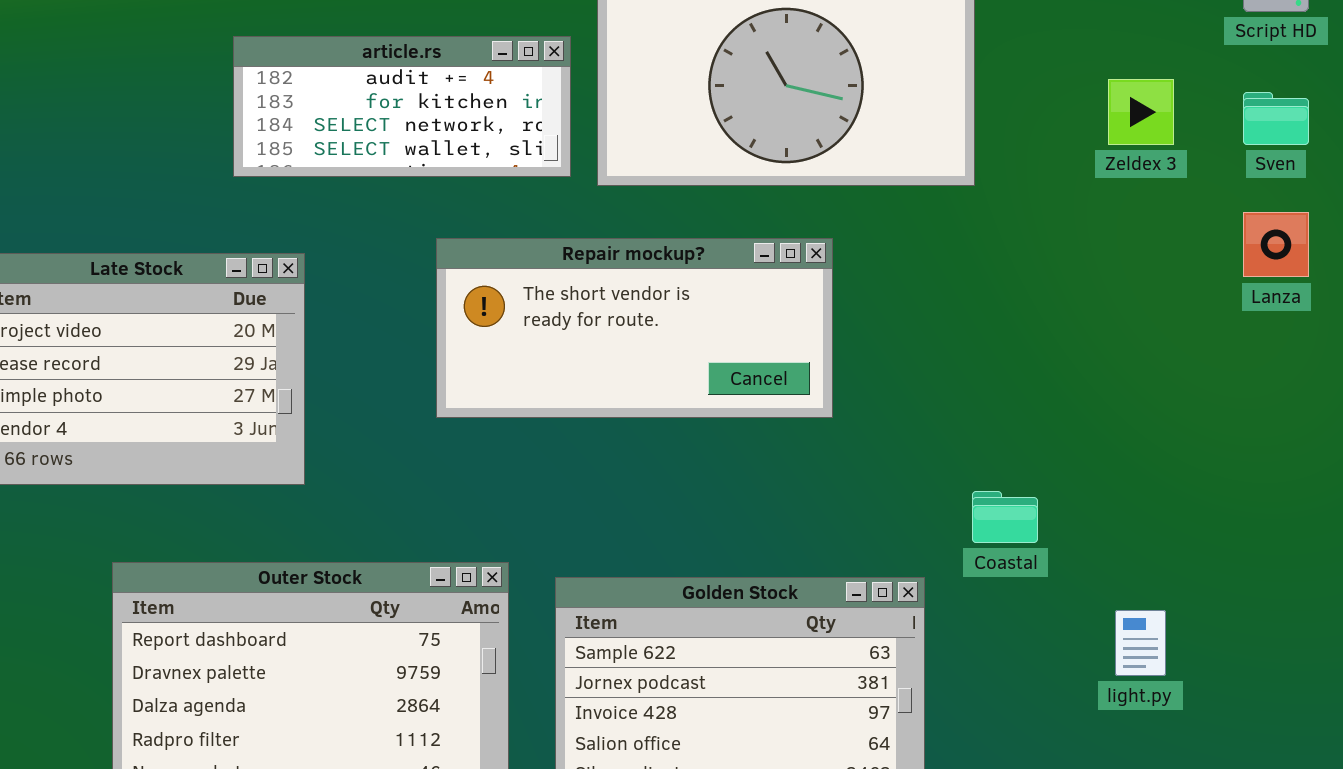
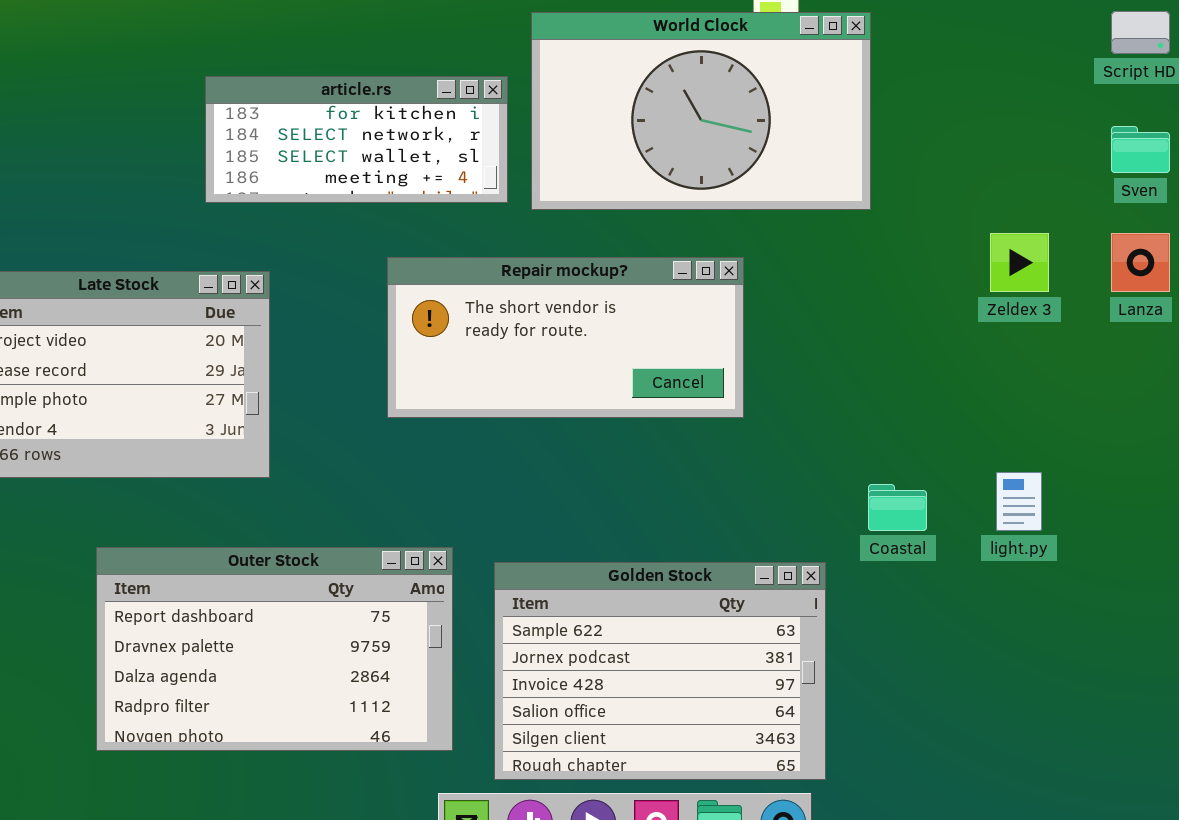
article.rs: [233,36,571,177] -> [205,76,508,203], scrolled down 1 row
Zeldex 3: [1108,79,1174,145] -> [990,233,1049,292], moved
light.py: [1115,610,1166,676] -> [996,472,1042,531], moved

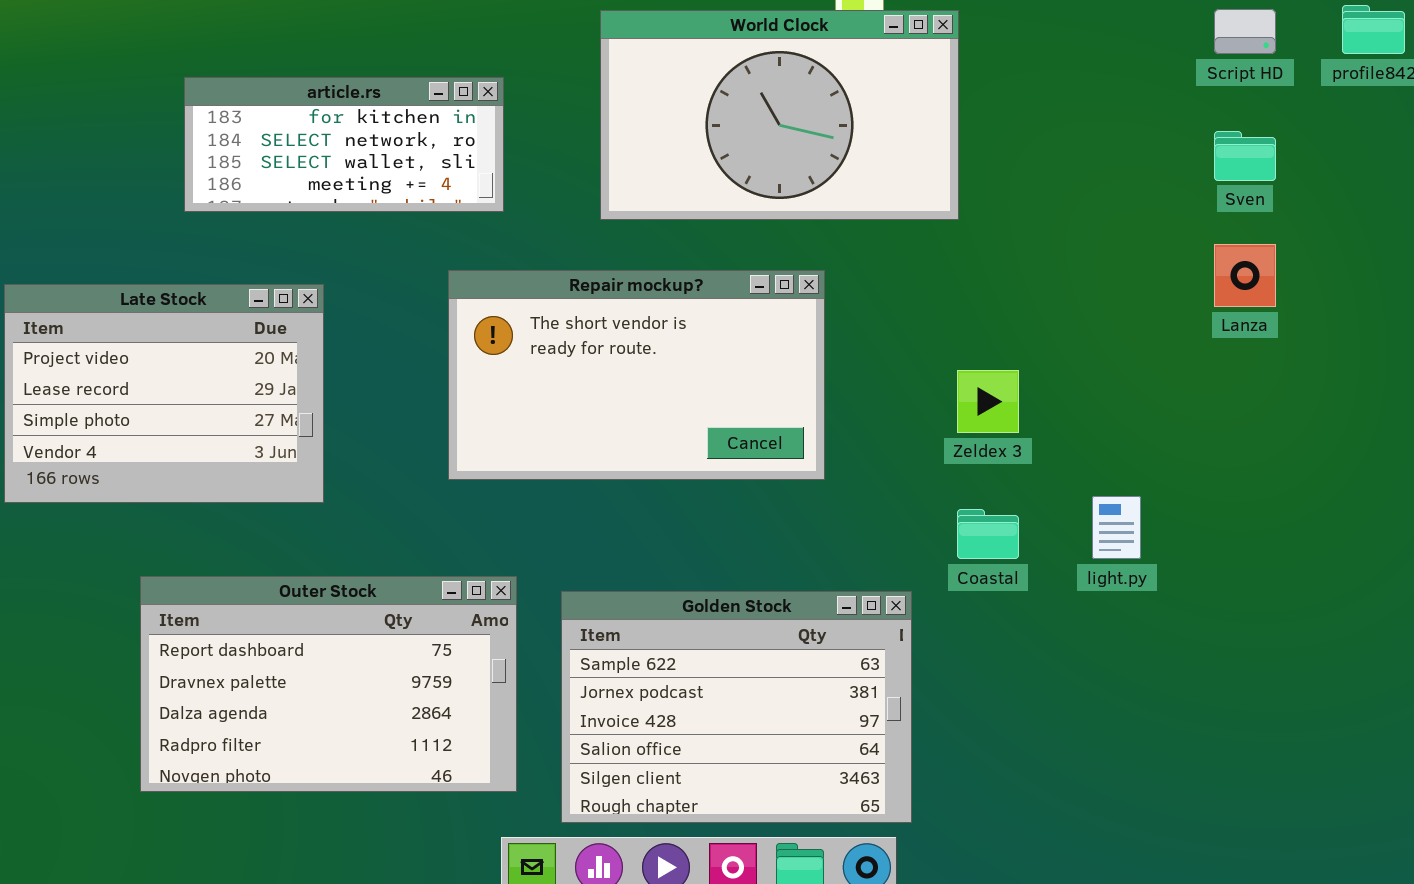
article.rs: [205,76,508,203] -> [184,77,504,212], moved
Zeldex 3: [990,233,1049,292] -> [957,370,1019,433], moved
Repair mockup?: [387,257,744,418] -> [448,270,825,480], resized

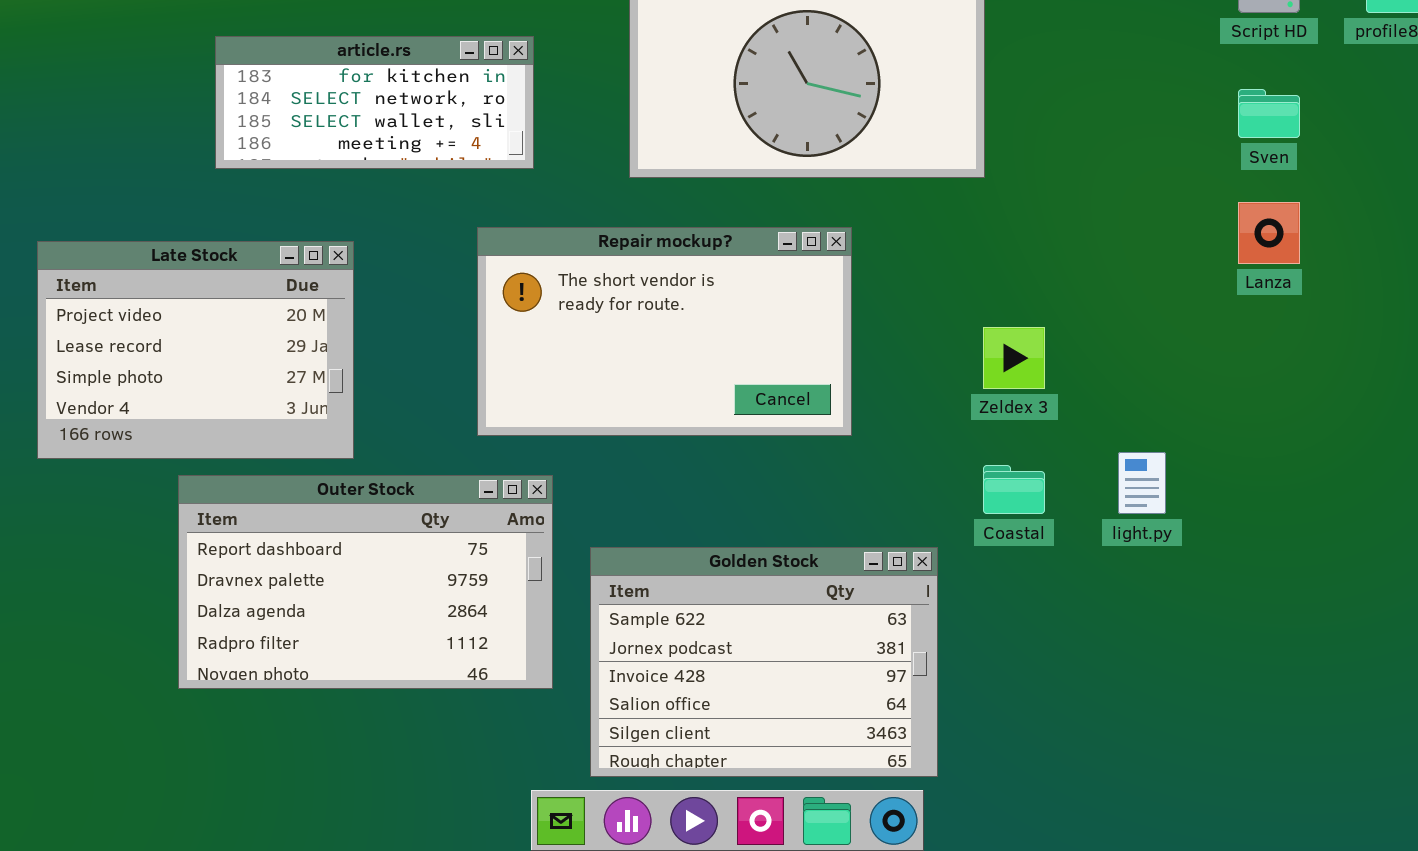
Outer Stock: [140,576,517,792] -> [178,475,553,689], moved

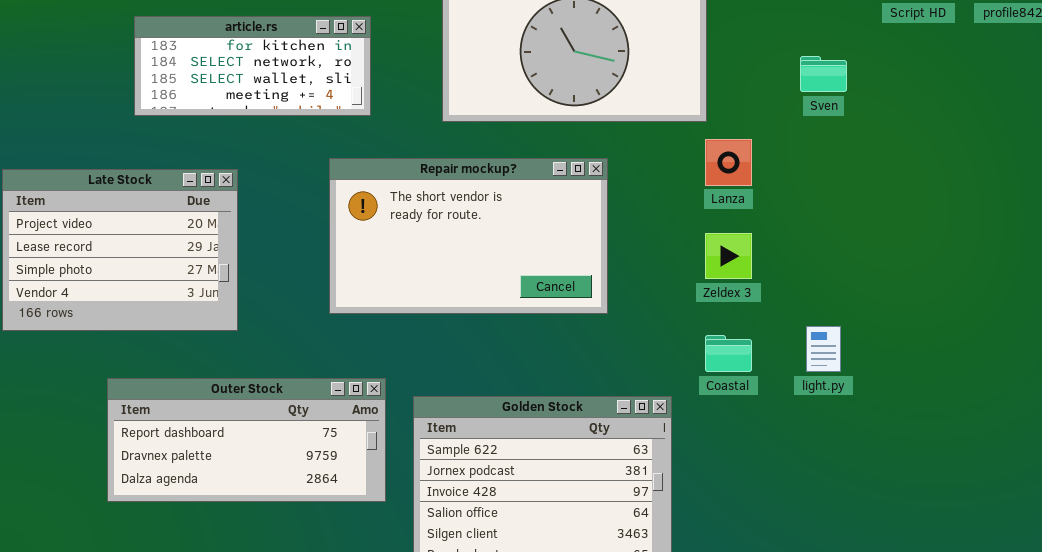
Sven: [1238,89,1300,138] -> [800,56,847,92], moved
Lanza: [1238,202,1300,264] -> [705,139,752,186], moved
Outer Stock: [178,475,553,689] -> [107,378,386,502], resized

